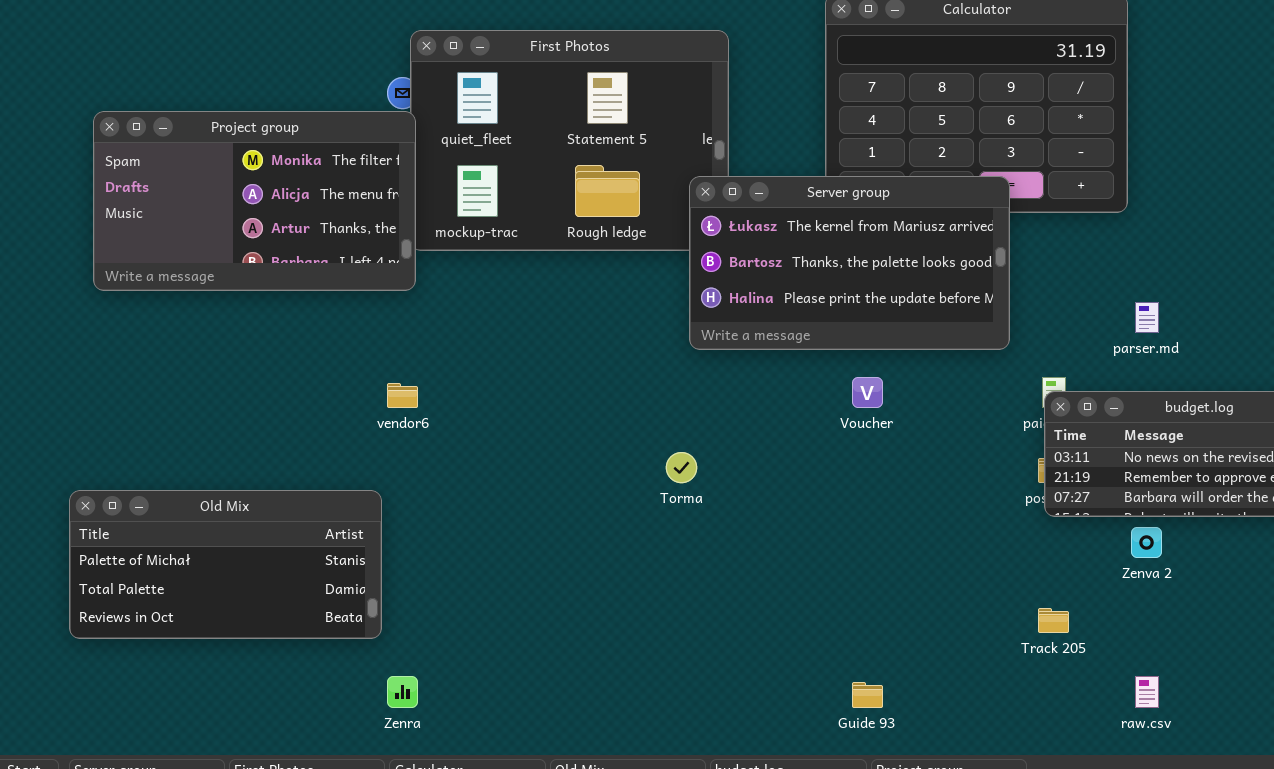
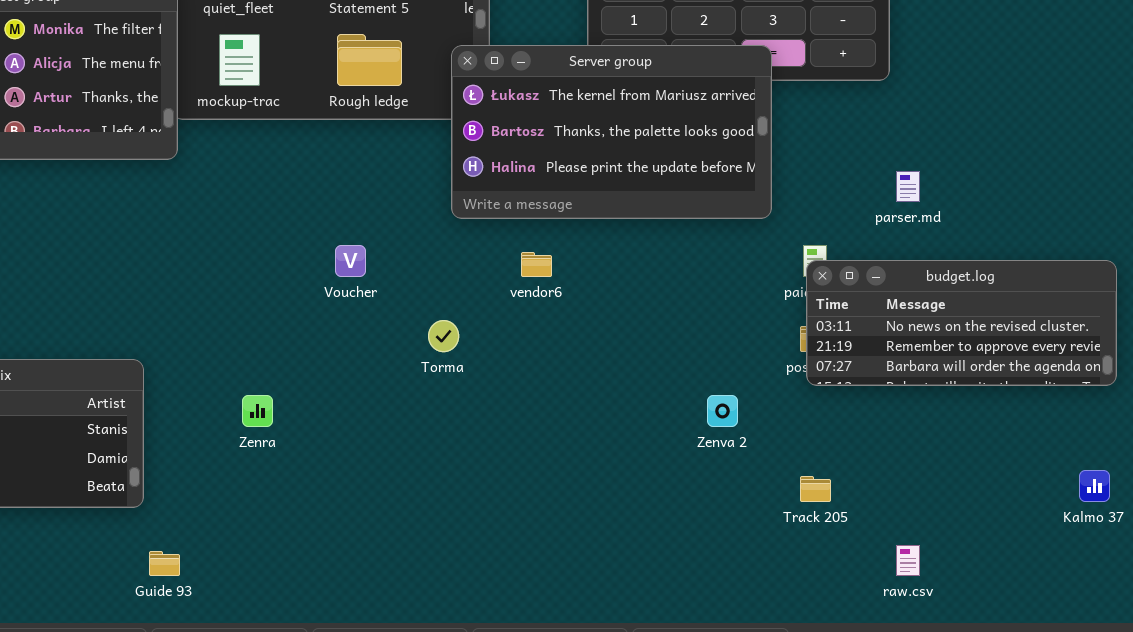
Voucher: [852,377,883,408] -> [335,245,366,277], moved
vendor6: [387,383,418,408] -> [521,252,552,277], moved
Zenva 2: [1131,527,1162,558] -> [707,395,738,427], moved
Zenra: [387,676,418,708] -> [242,395,273,427], moved
Guide 93: [852,682,883,708] -> [149,551,180,576], moved

